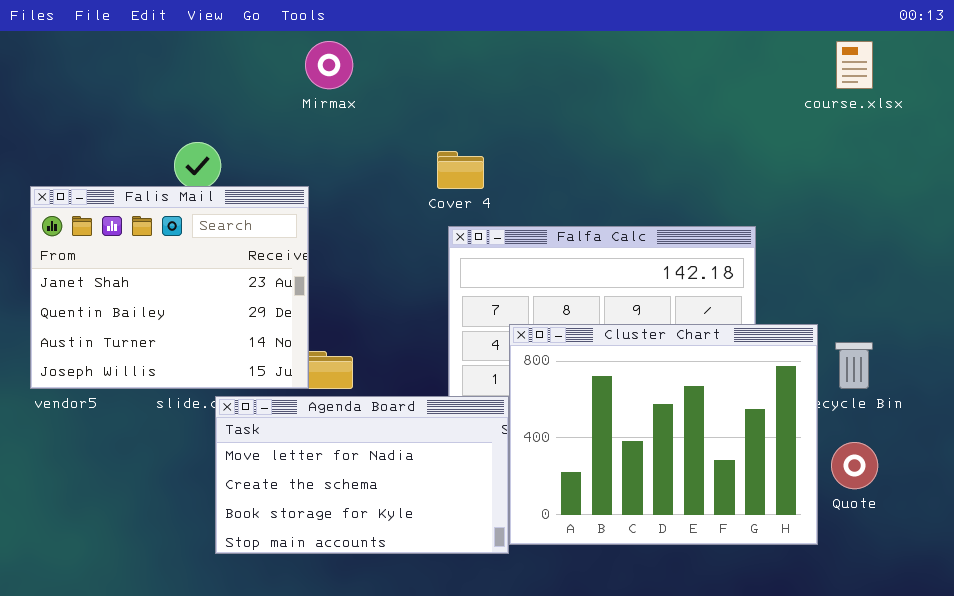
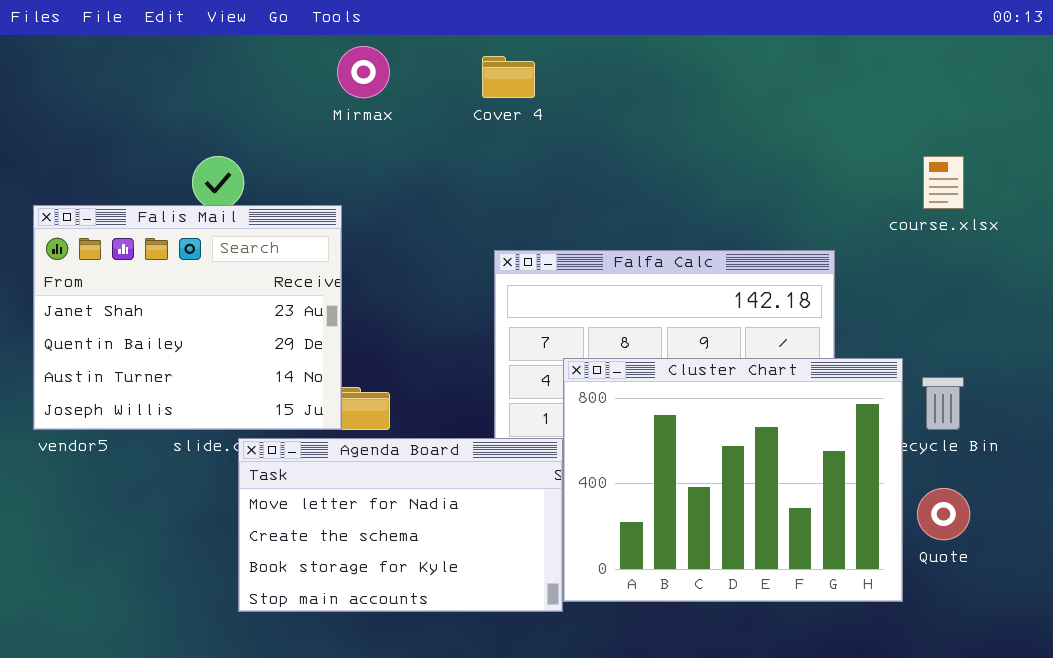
course.xlsx: [836,41,873,89] -> [923,156,964,209], moved
Cover 4: [437,151,484,189] -> [482,56,535,98], moved

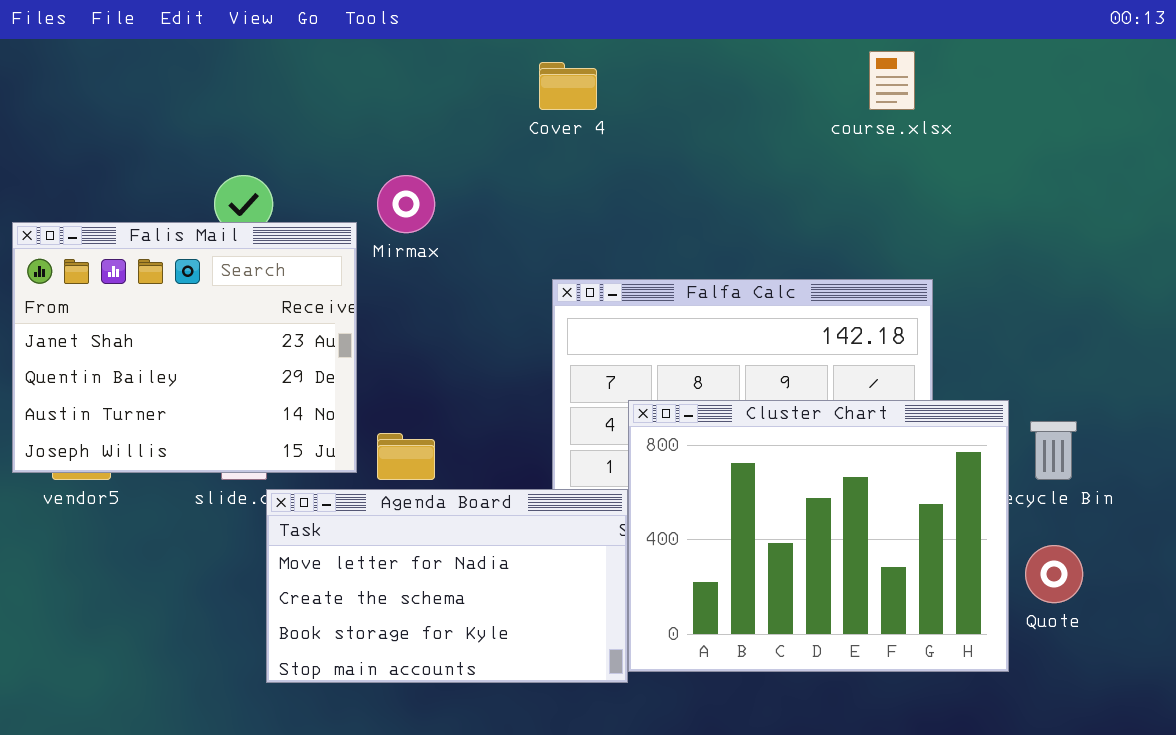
Mirmax: [337,46,390,98] -> [377,175,435,233], moved
course.xlsx: [923,156,964,209] -> [869,51,915,110], moved
Falis Mail: [33,205,342,430] -> [12,222,357,473], moved

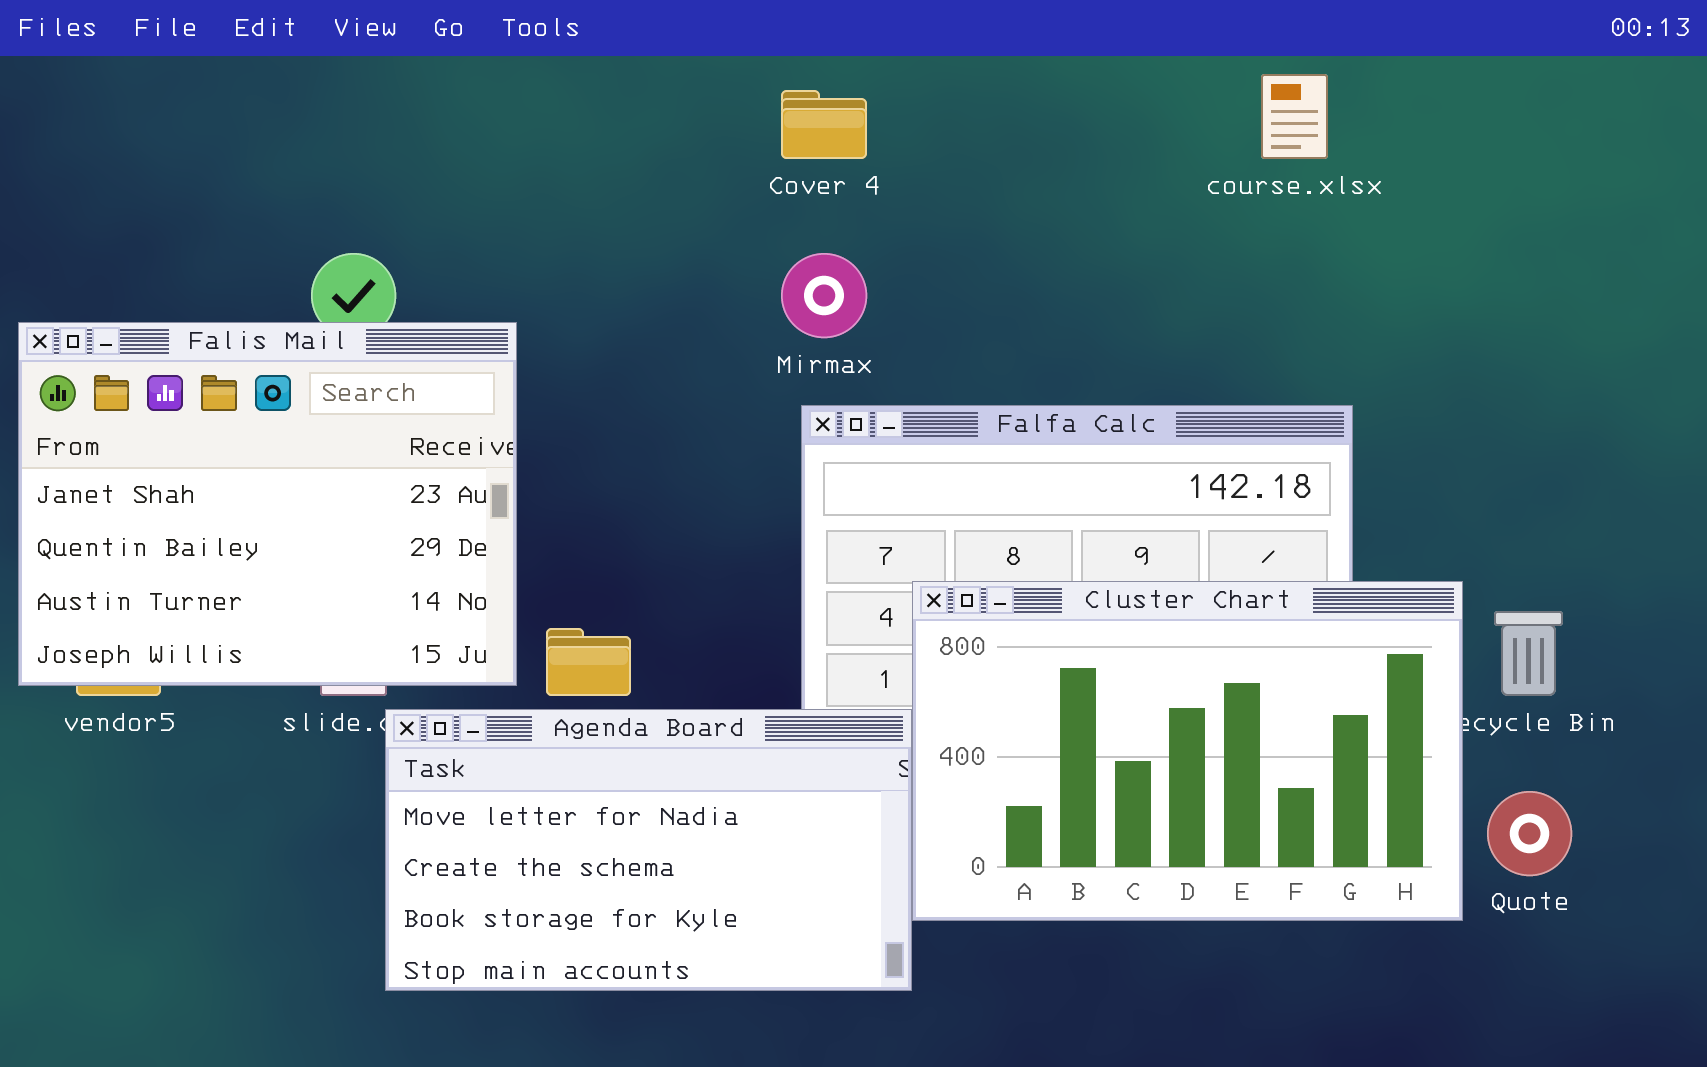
Mirmax: [377,175,435,233] -> [781,253,867,338], moved
Cluster Chart: [628,400,1009,672] -> [912,581,1463,921], resized

